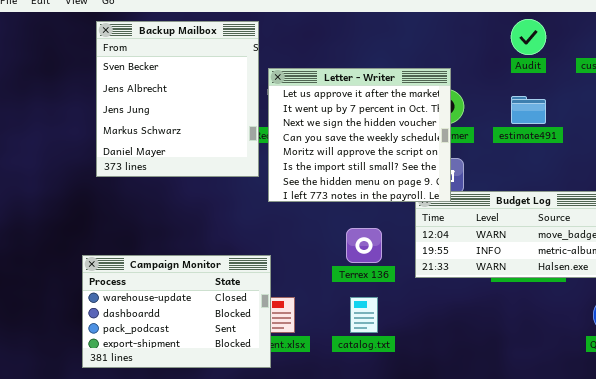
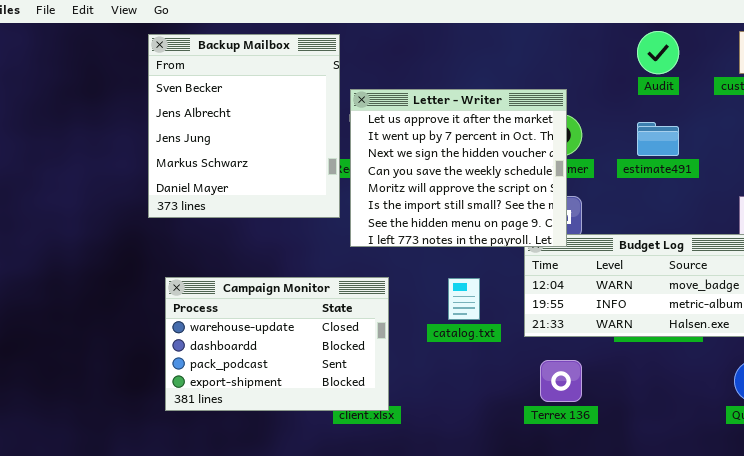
Terrex 136: [346,228,382,263] -> [540,360,582,402], moved
Campaign Monitor: [82,255,271,368] -> [165,277,389,411], moved
catalog.txt: [350,297,378,333] -> [448,278,480,320], moved

